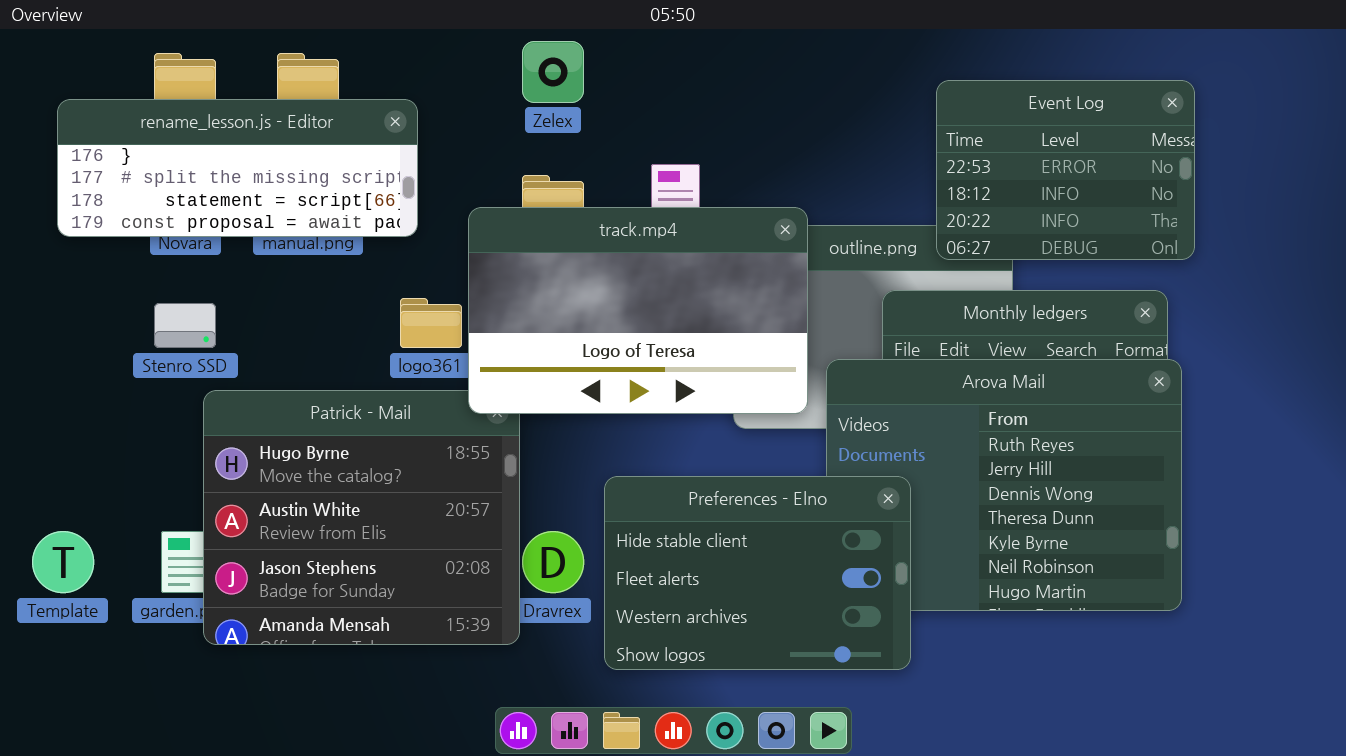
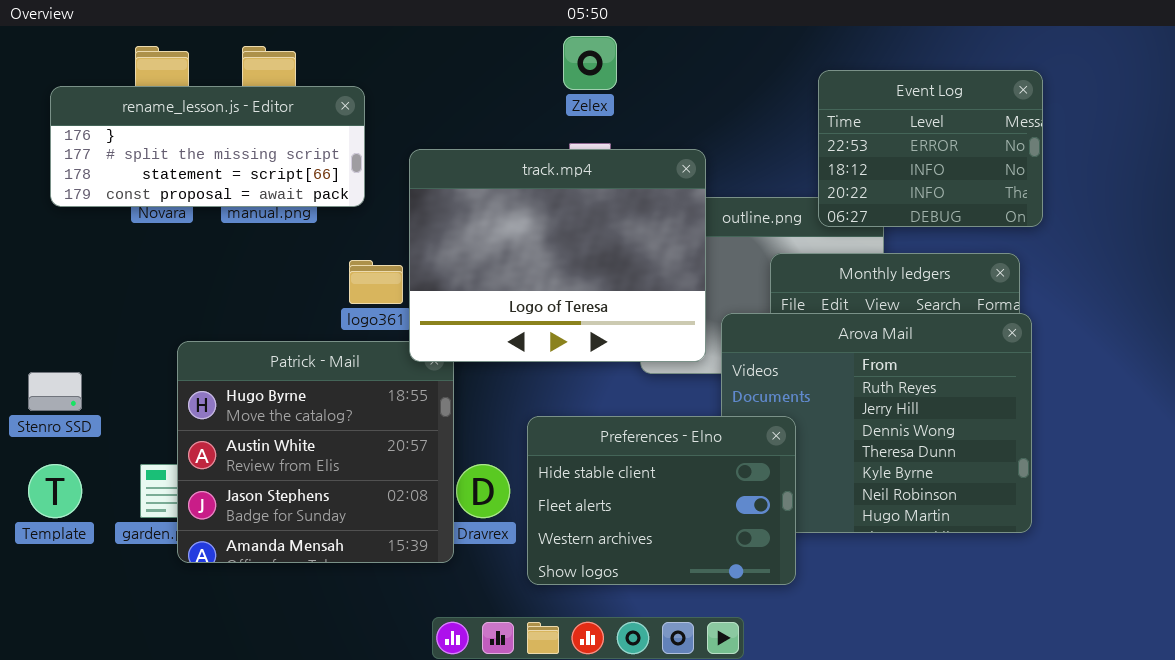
Zelex: [522,41,584,103] -> [563,36,617,90], moved
track.mp4: [468,207,808,414] -> [409,149,706,362], resized
Stenro SSD: [154,303,216,348] -> [28,372,82,411], moved

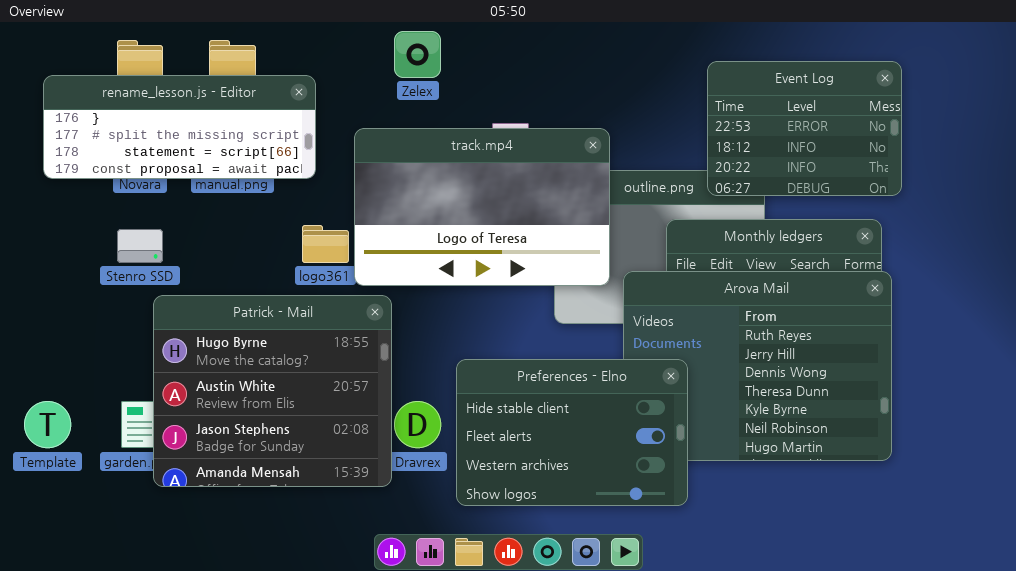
Zelex: [563,36,617,90] -> [394,31,441,78], moved
track.mp4: [409,149,706,362] -> [354,128,610,286], resized
Stenro SSD: [28,372,82,411] -> [117,229,163,263], moved

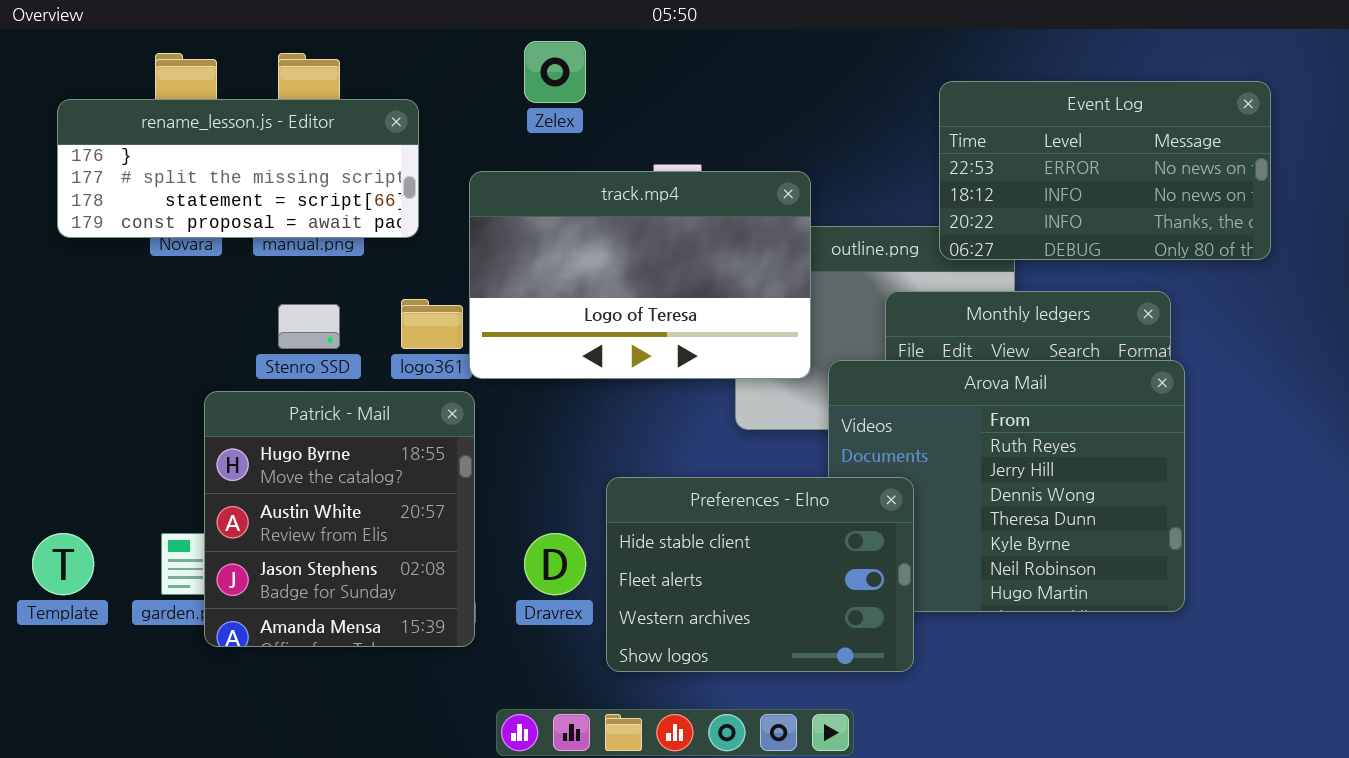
Event Log: [707,61,902,196] -> [939,81,1271,260], resized
Stenro SSD: [117,229,163,263] -> [278,304,340,349], moved
Patrick - Mail: [153,295,392,487] -> [204,391,475,647], resized

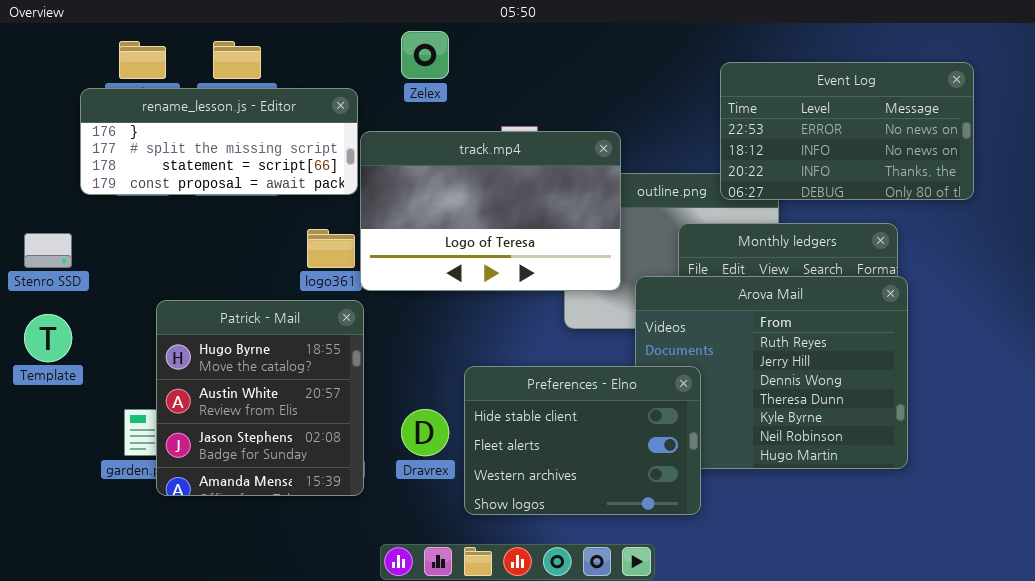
rename_lesson.js - Editor: [57,99,419,238] -> [80,88,358,195], moved
Stenro SSD: [278,304,340,349] -> [24,233,72,268], moved
Template: [32,533,94,595] -> [24,314,72,362], moved

